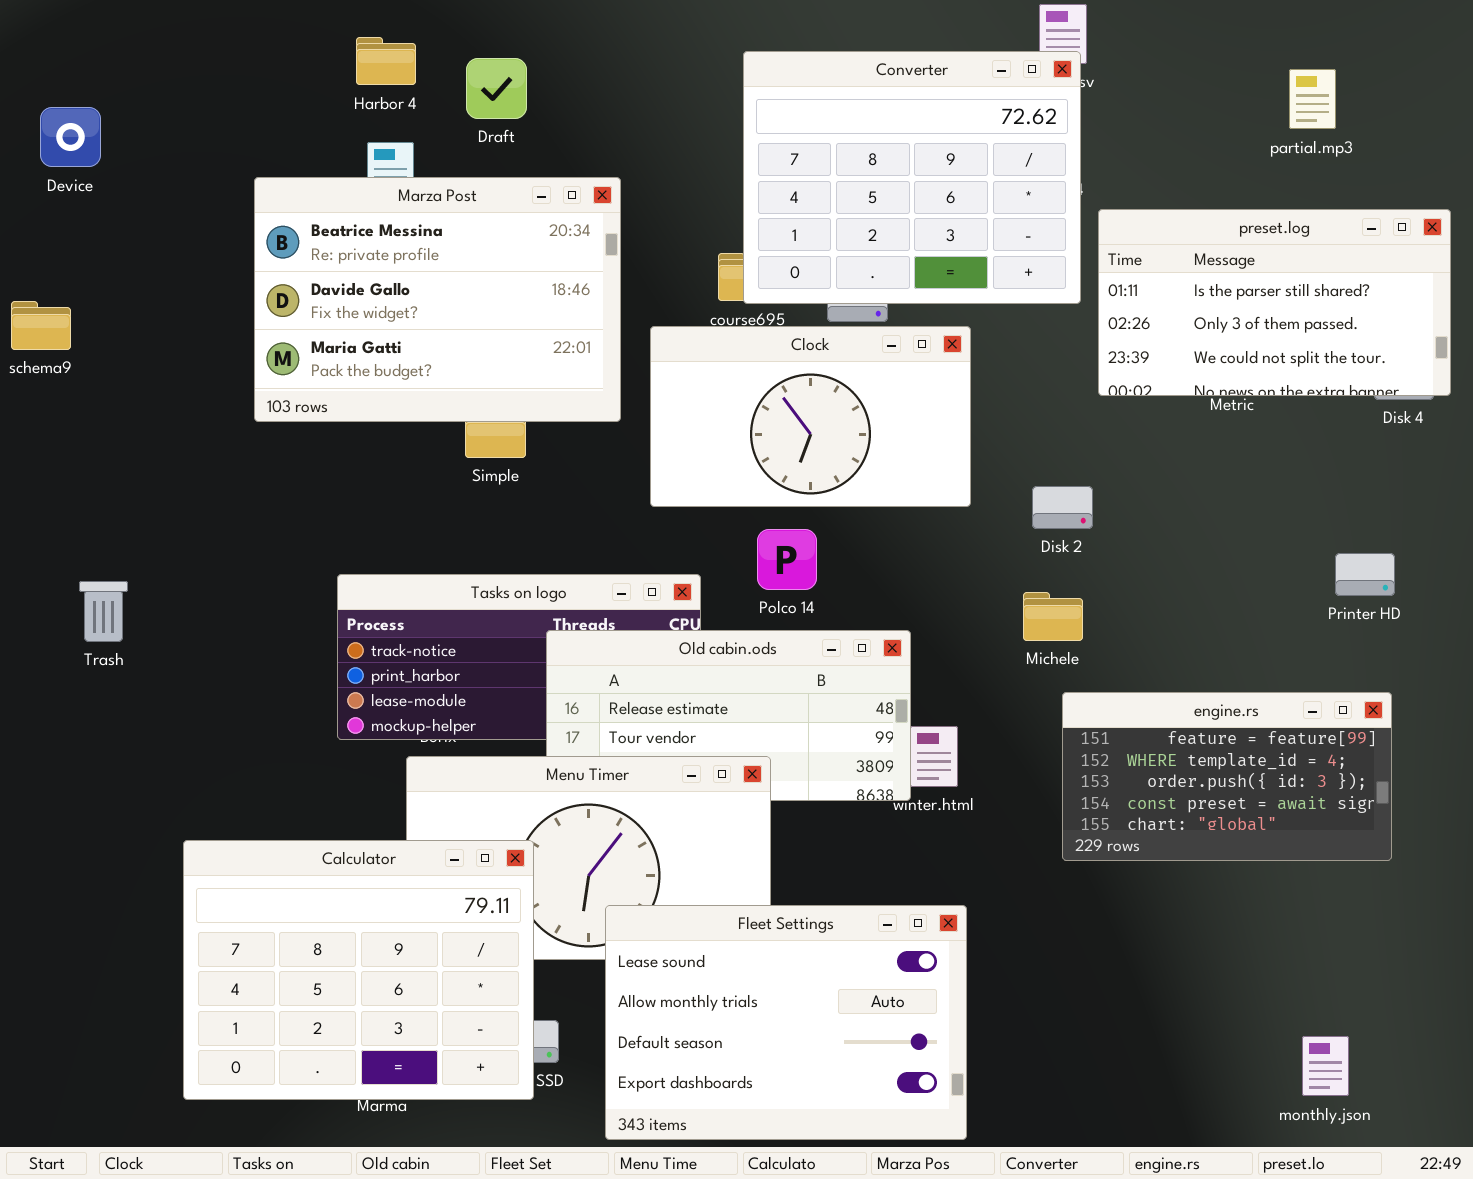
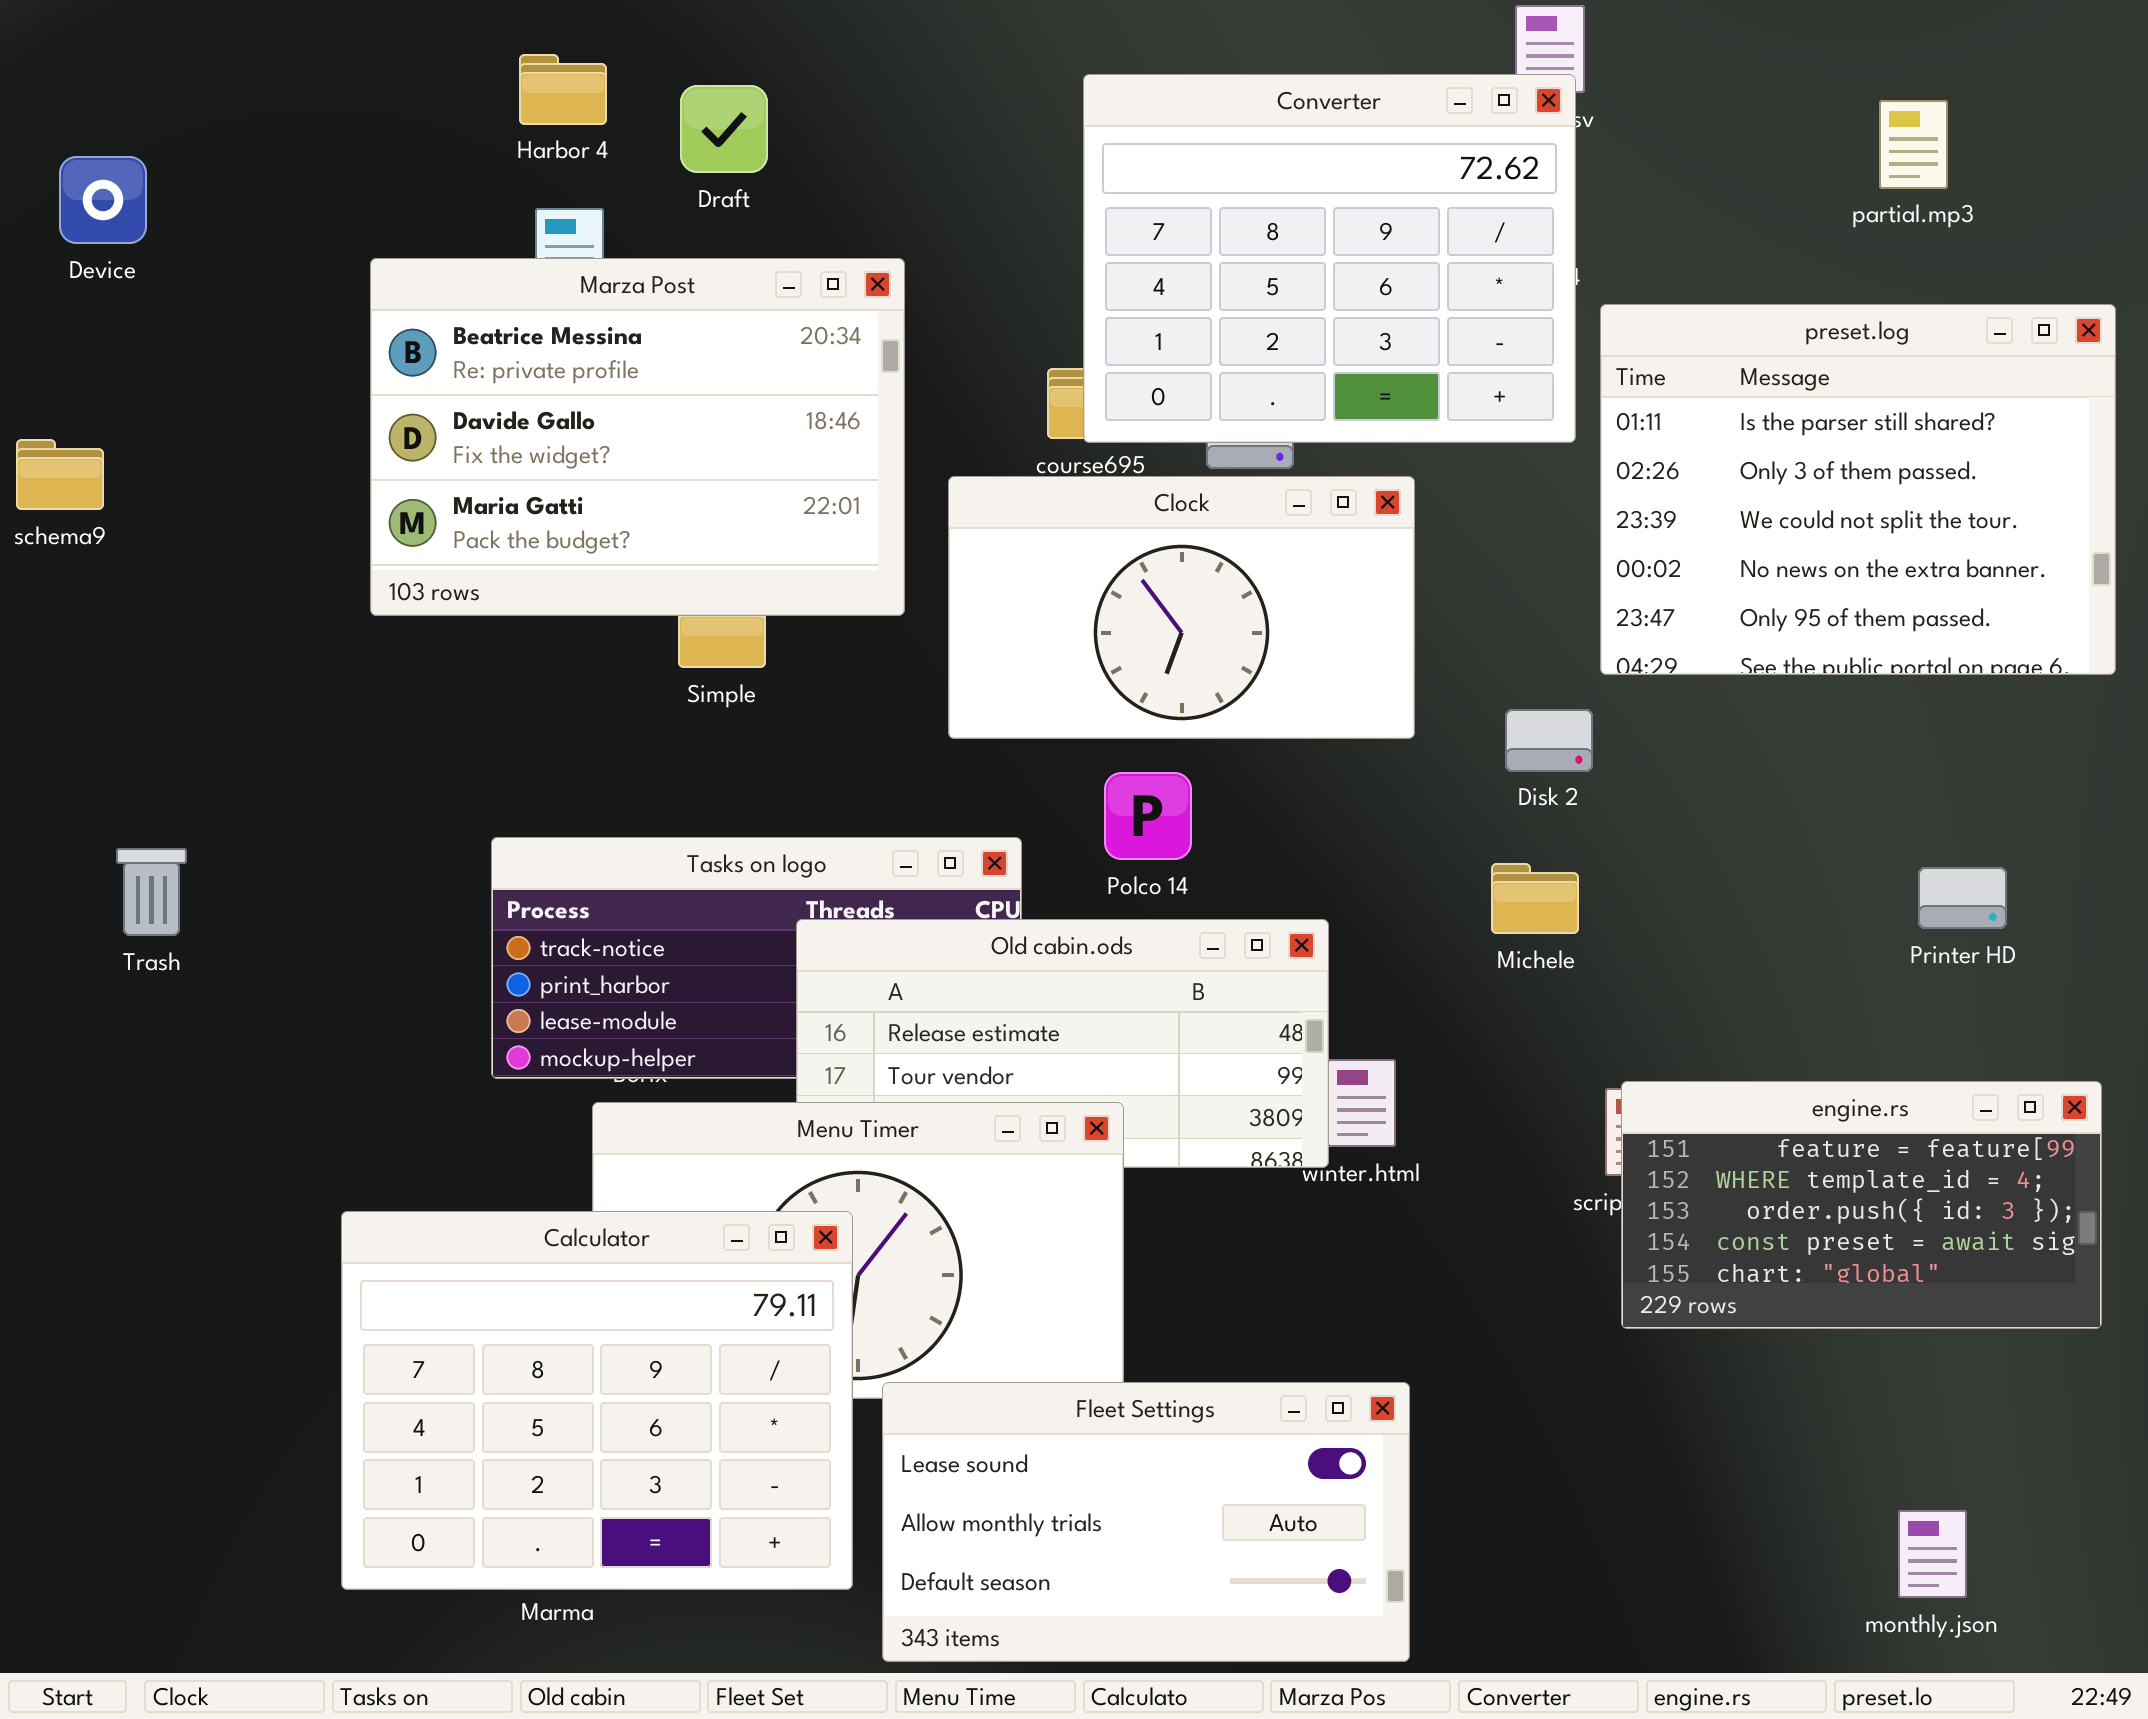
preset.log: [1098,209,1451,396] -> [1600,304,2116,675], resized
Printer HD: [1335,553,1395,596] -> [1918,867,2007,929], moved
engine.rs: [1062,692,1392,861] -> [1621,1081,2102,1329], moved
Calculator: [183,840,534,1100] -> [341,1211,853,1590], moved
Fleet Settings: [605,905,967,1140] -> [882,1382,1410,1662], resized

